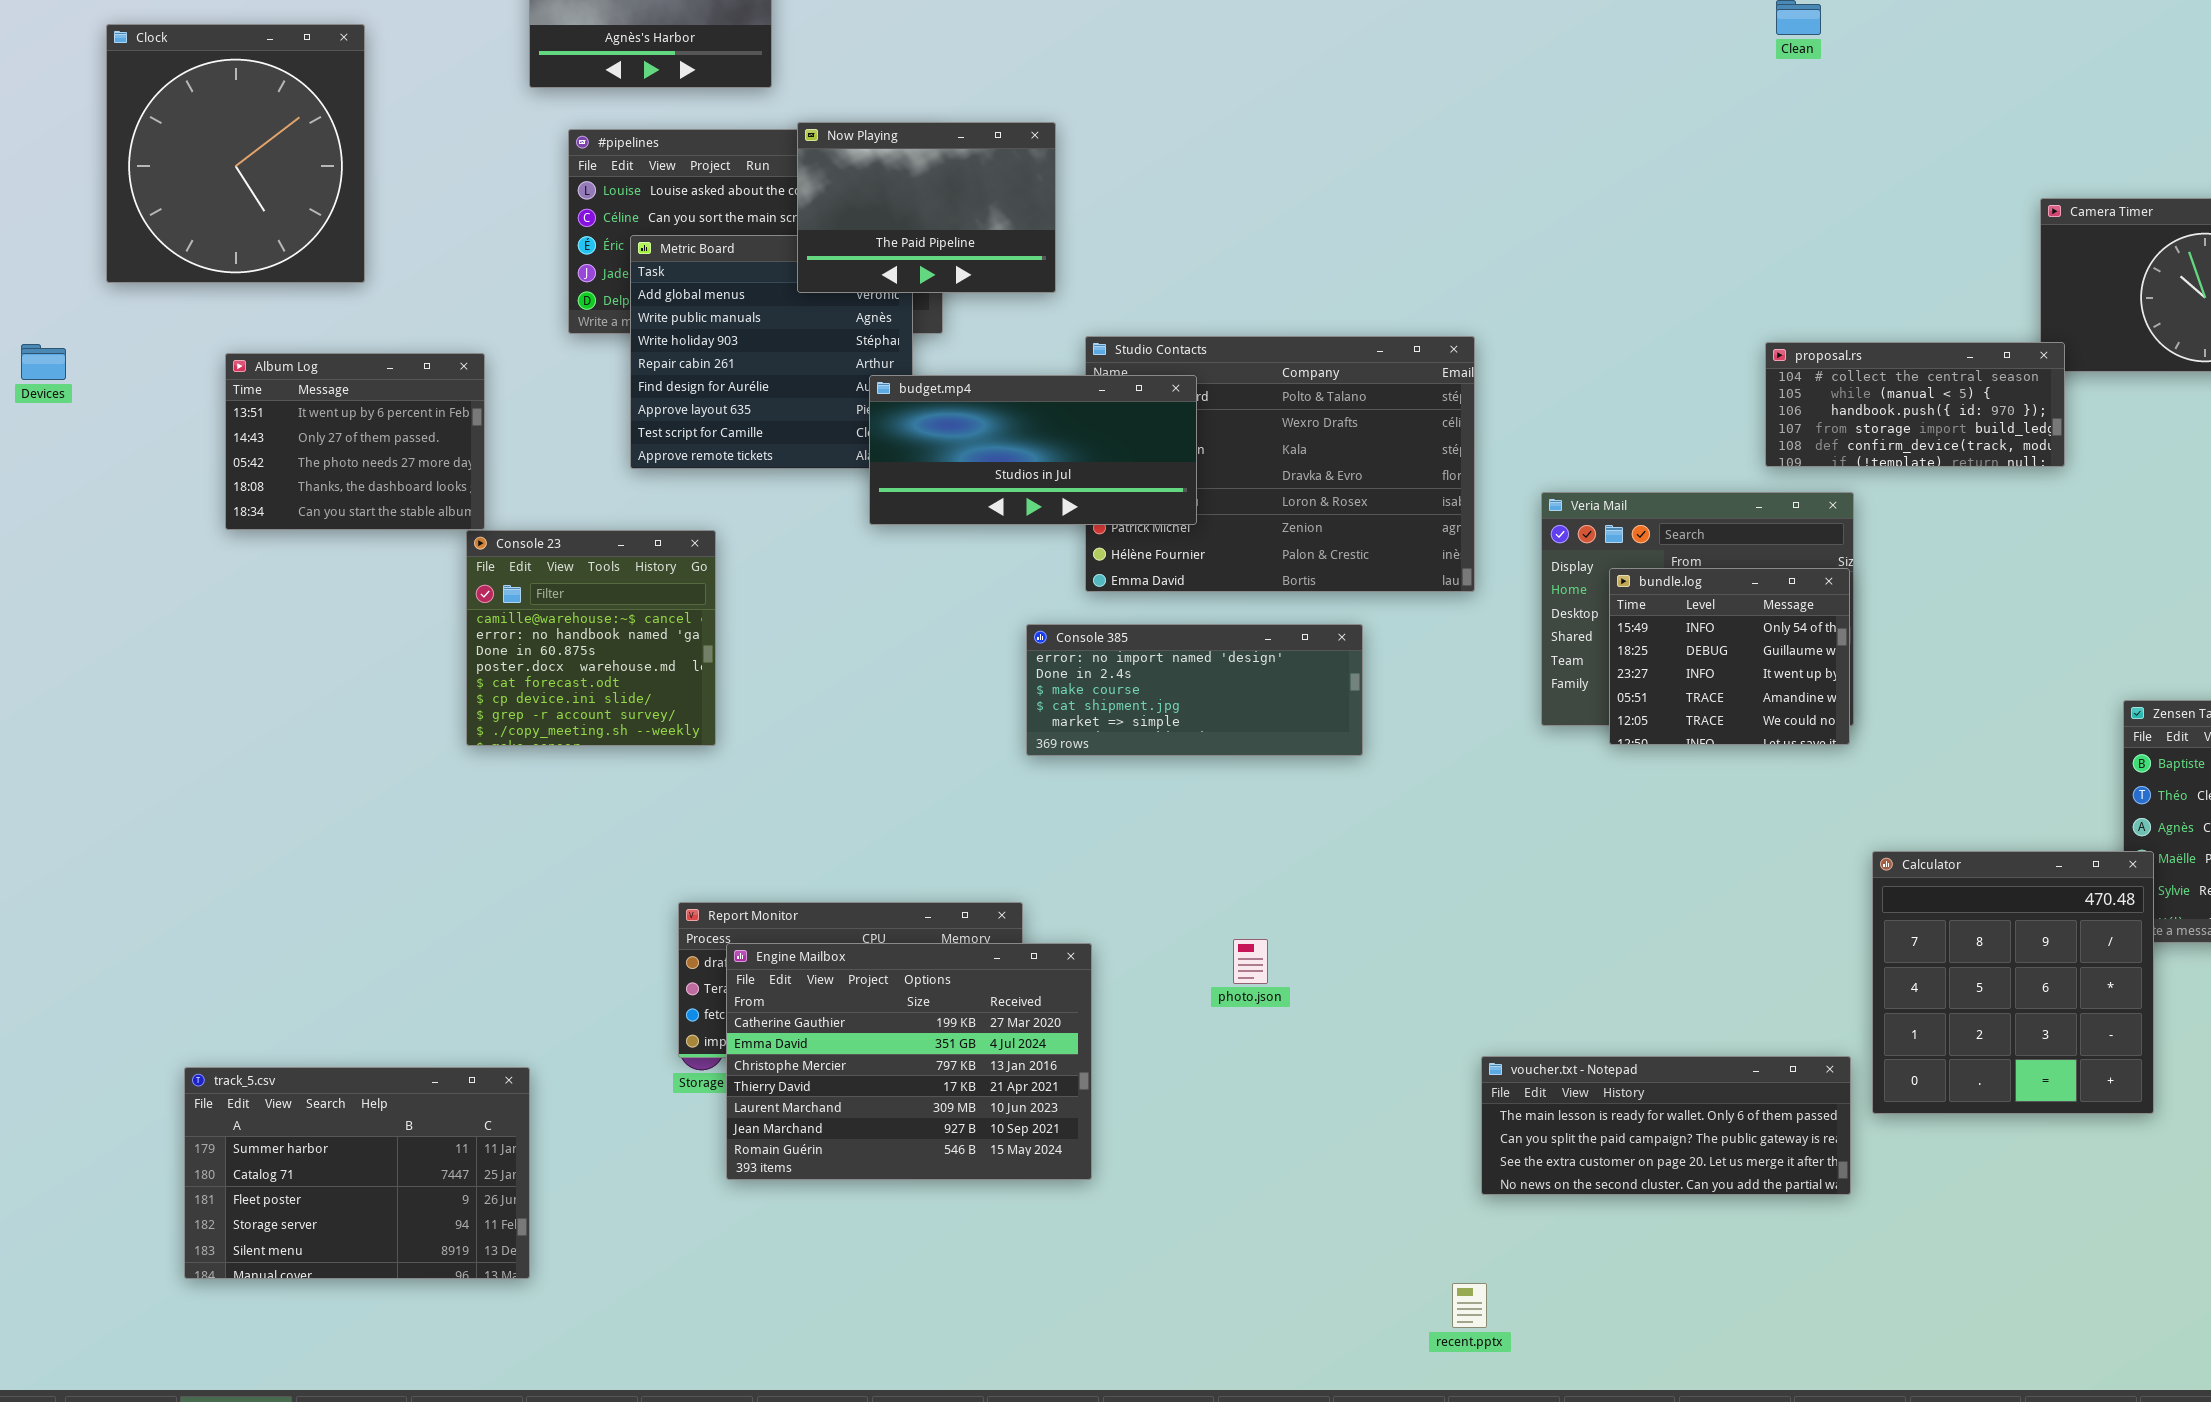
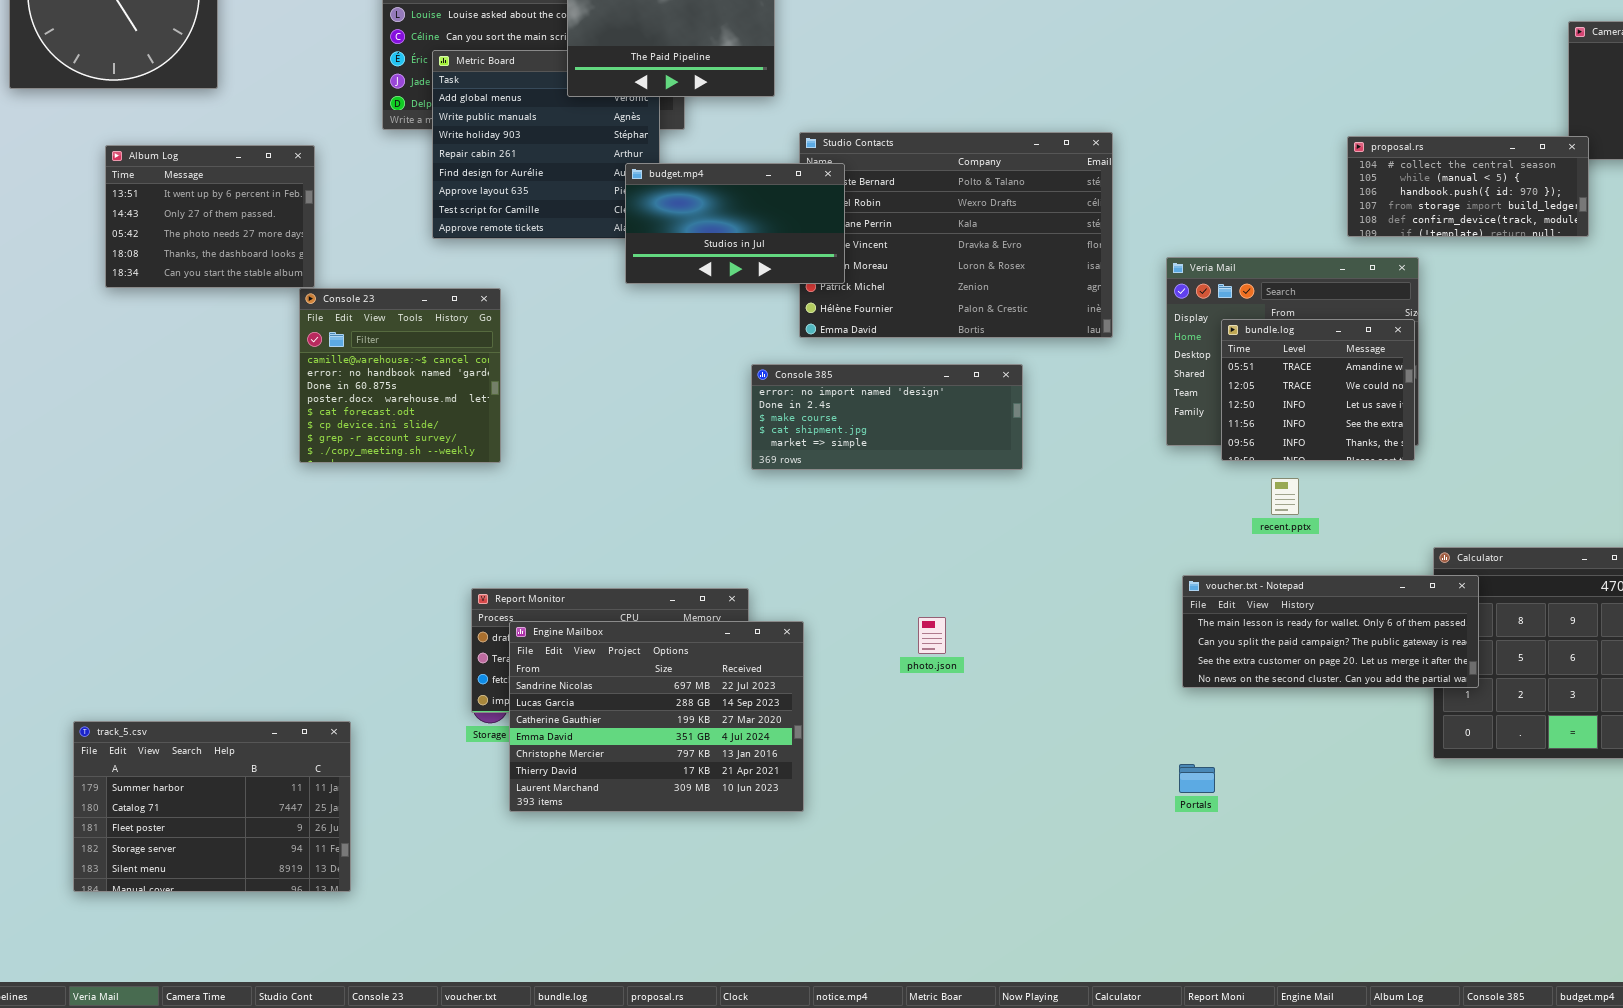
budget.mp4: [869,375,1197,525] -> [625,163,845,284], resized
bundle.log: [1609,568,1850,745] -> [1221,319,1415,461], scrolled down 3 rows
Engine Mailbox: [726,943,1092,1180] -> [509,621,804,812], scrolled up 2 rows
voucher.txt - Notepad: [1481,1056,1851,1195] -> [1182,575,1479,688], moved
recent.pptx: [1452,1283,1487,1328] -> [1271,478,1299,515], moved

